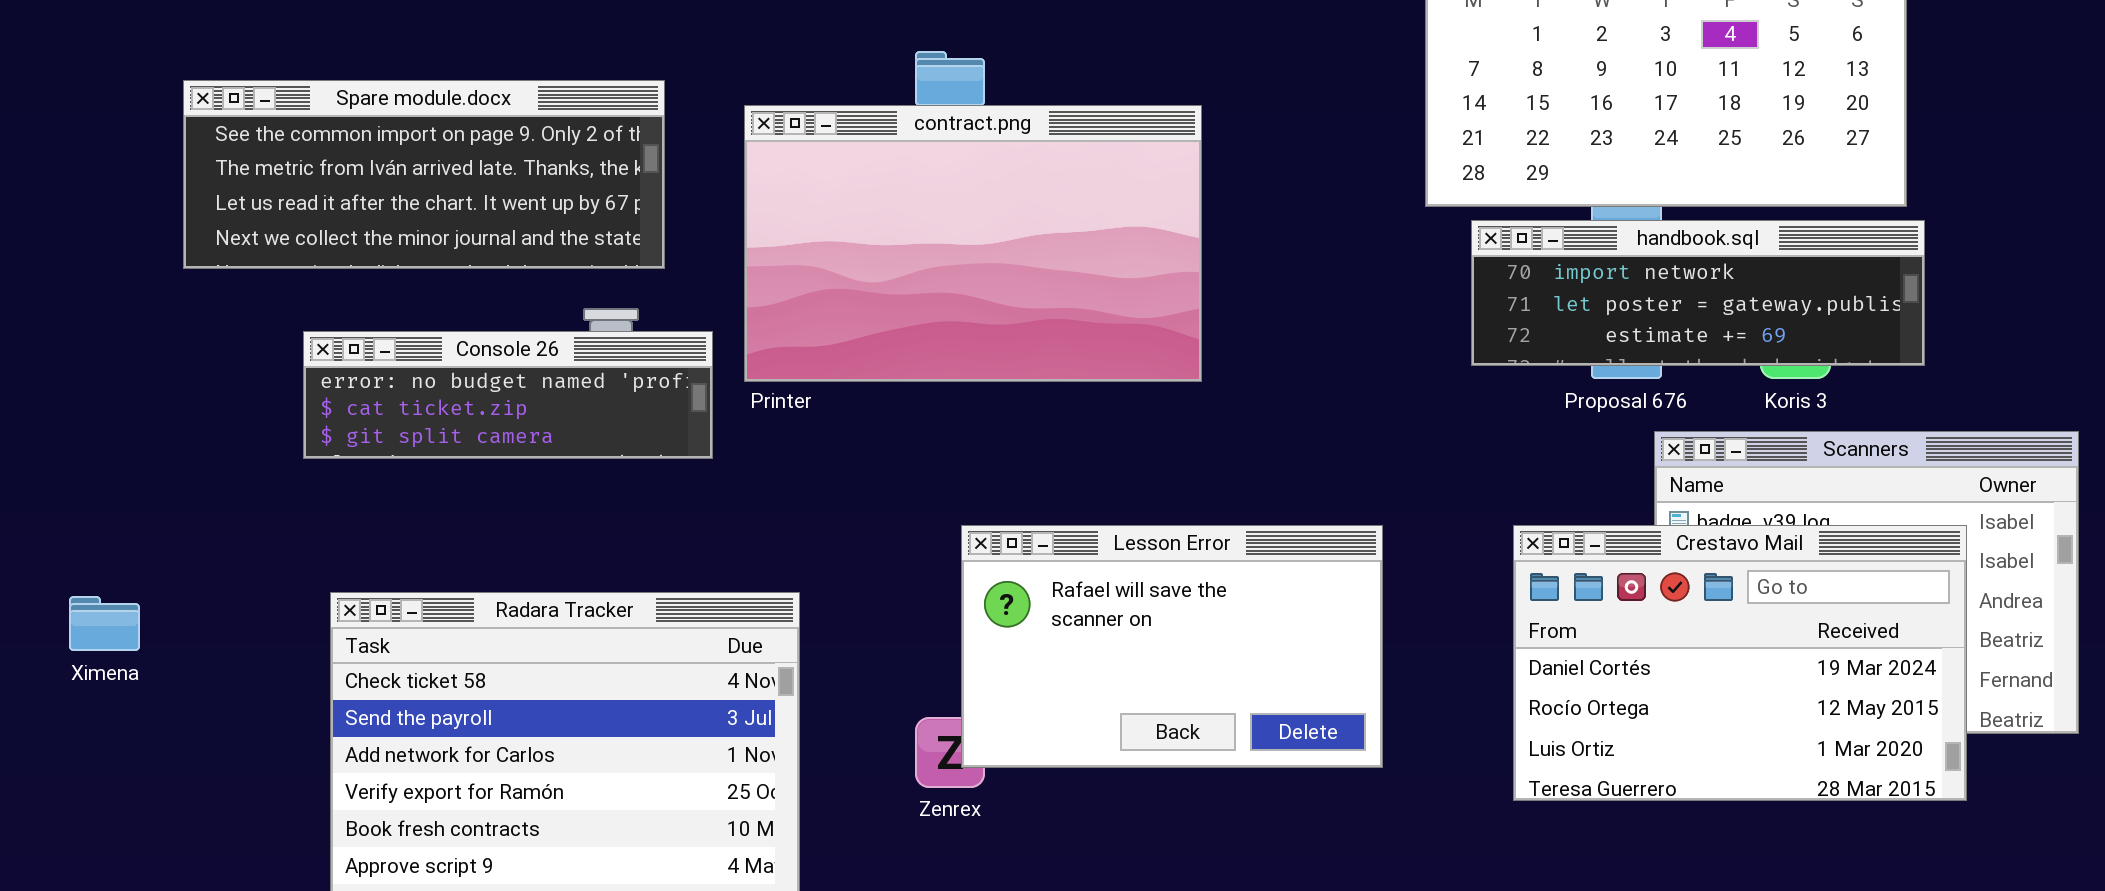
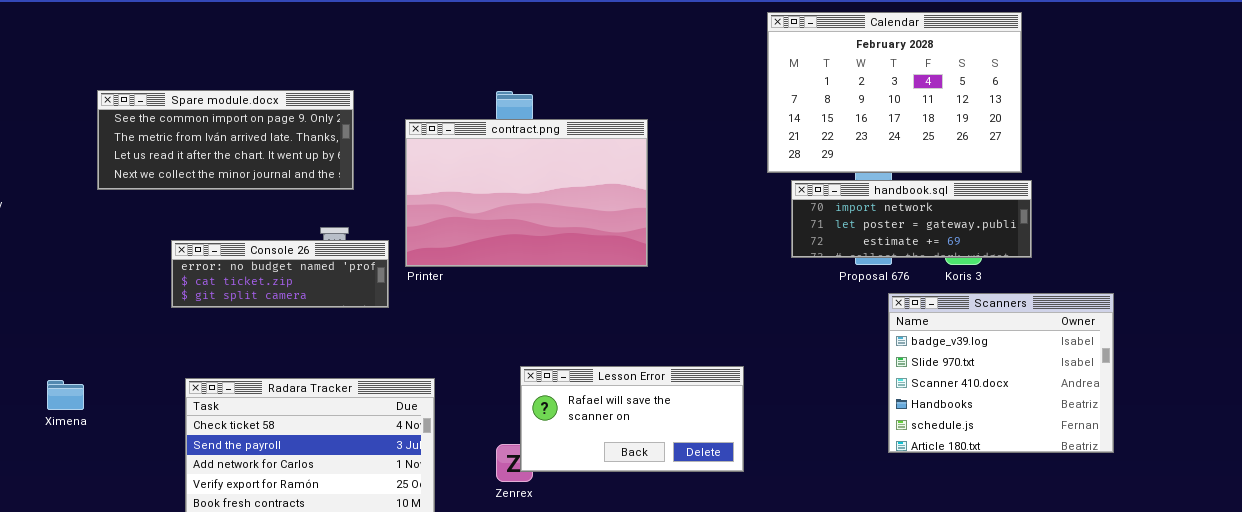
Spare module.docx: [183,80,665,269] -> [97,90,354,190], moved
Lesson Error: [961,525,1383,768] -> [520,366,744,472], resized
Crestavo Mail: [1513,525,1967,801] -> none, closed

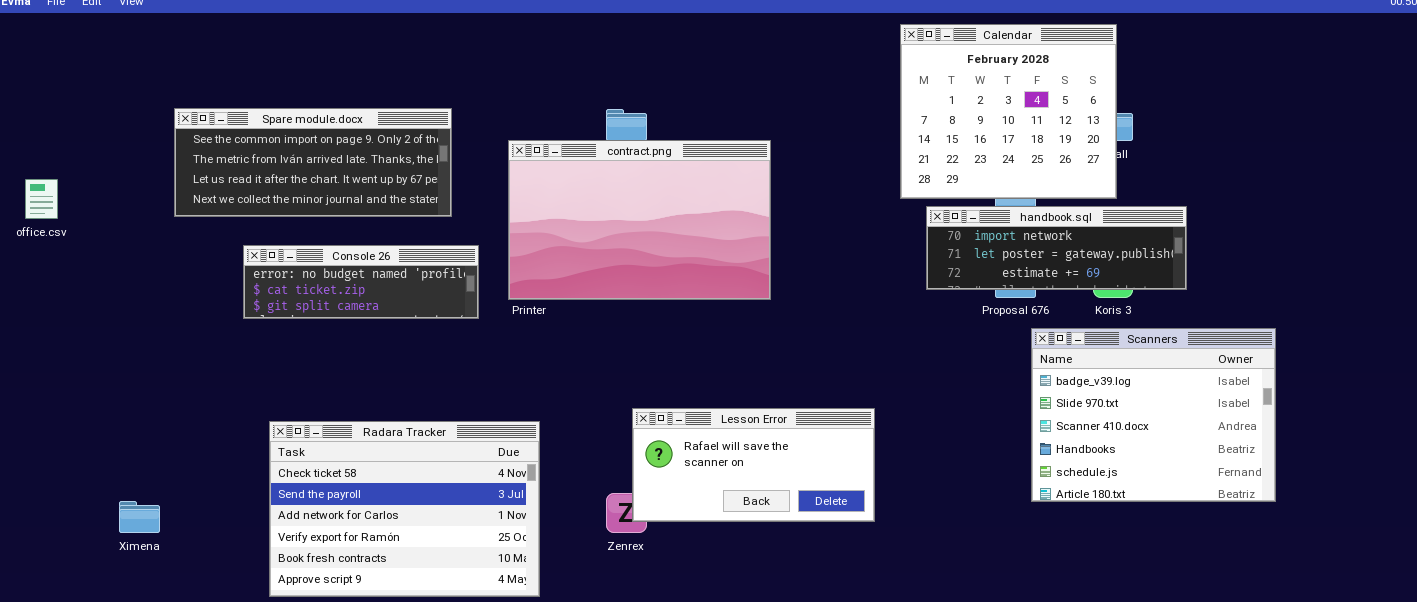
Calendar: [767,12,1022,173] -> [900,24,1117,199], resized
Console 26: [171,240,389,308] -> [243,245,479,319], moved
Ximena: [47,380,84,410] -> [119,501,160,533], moved

